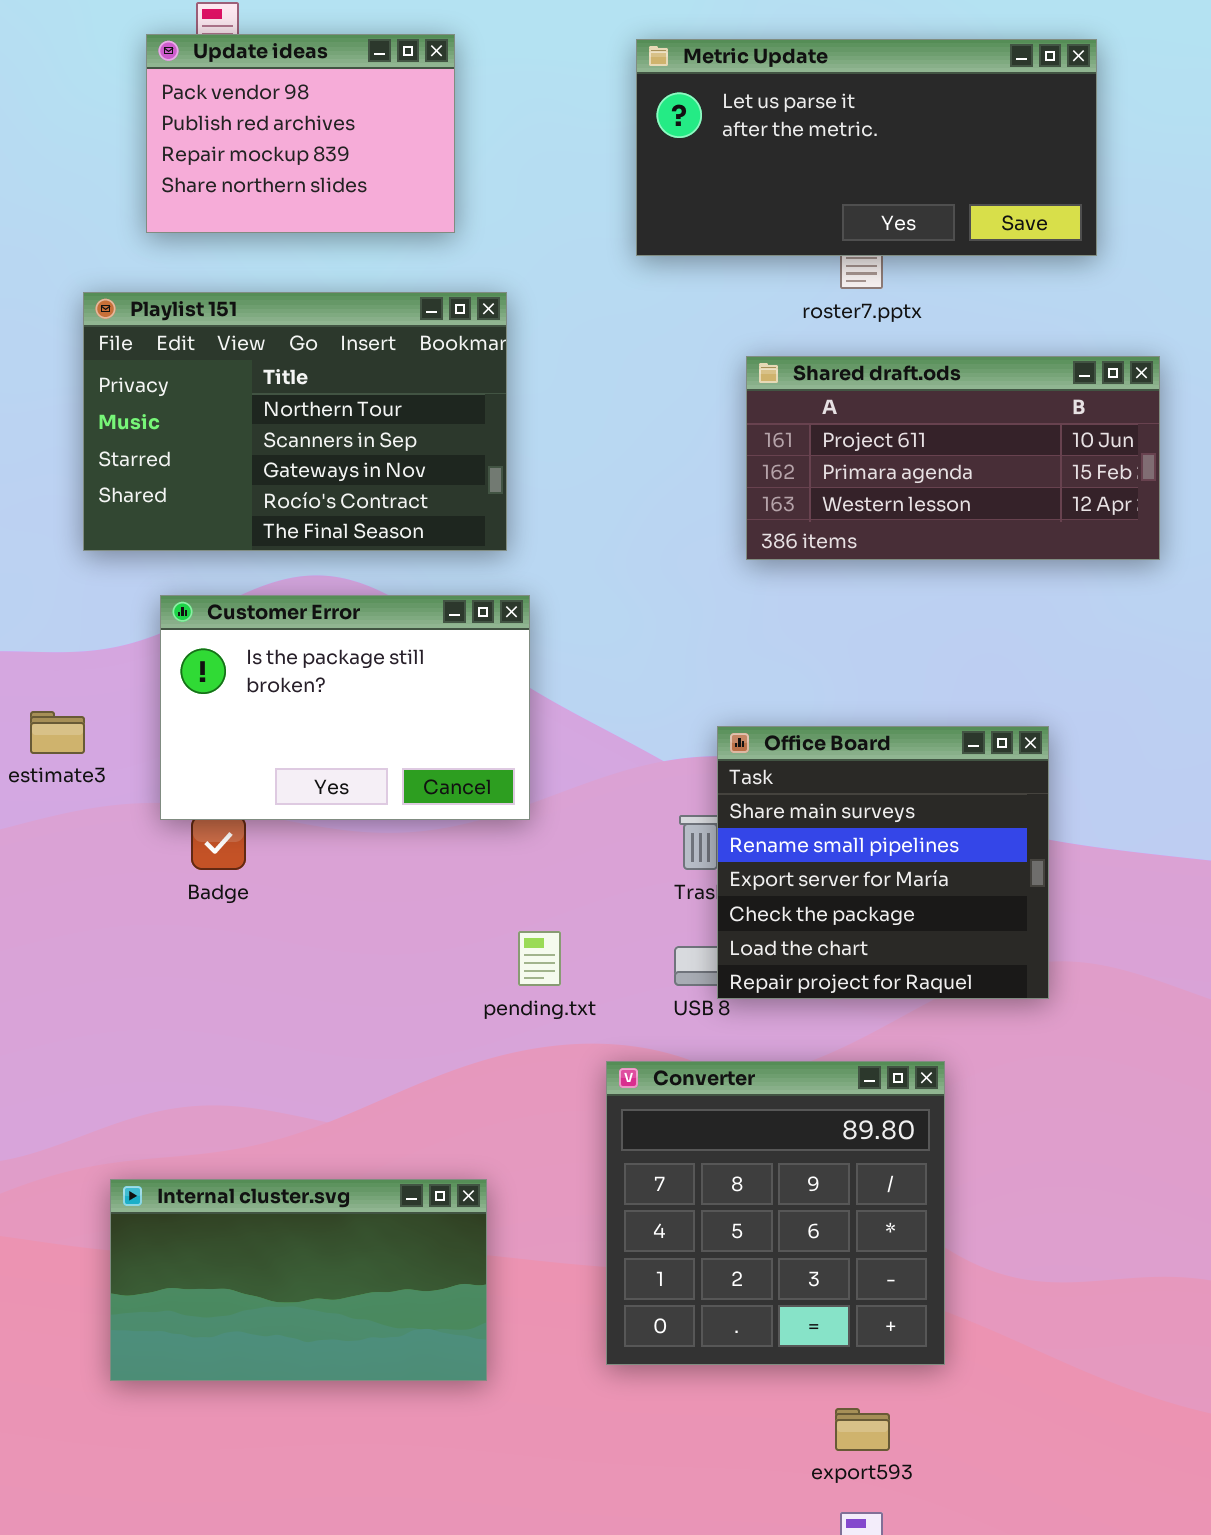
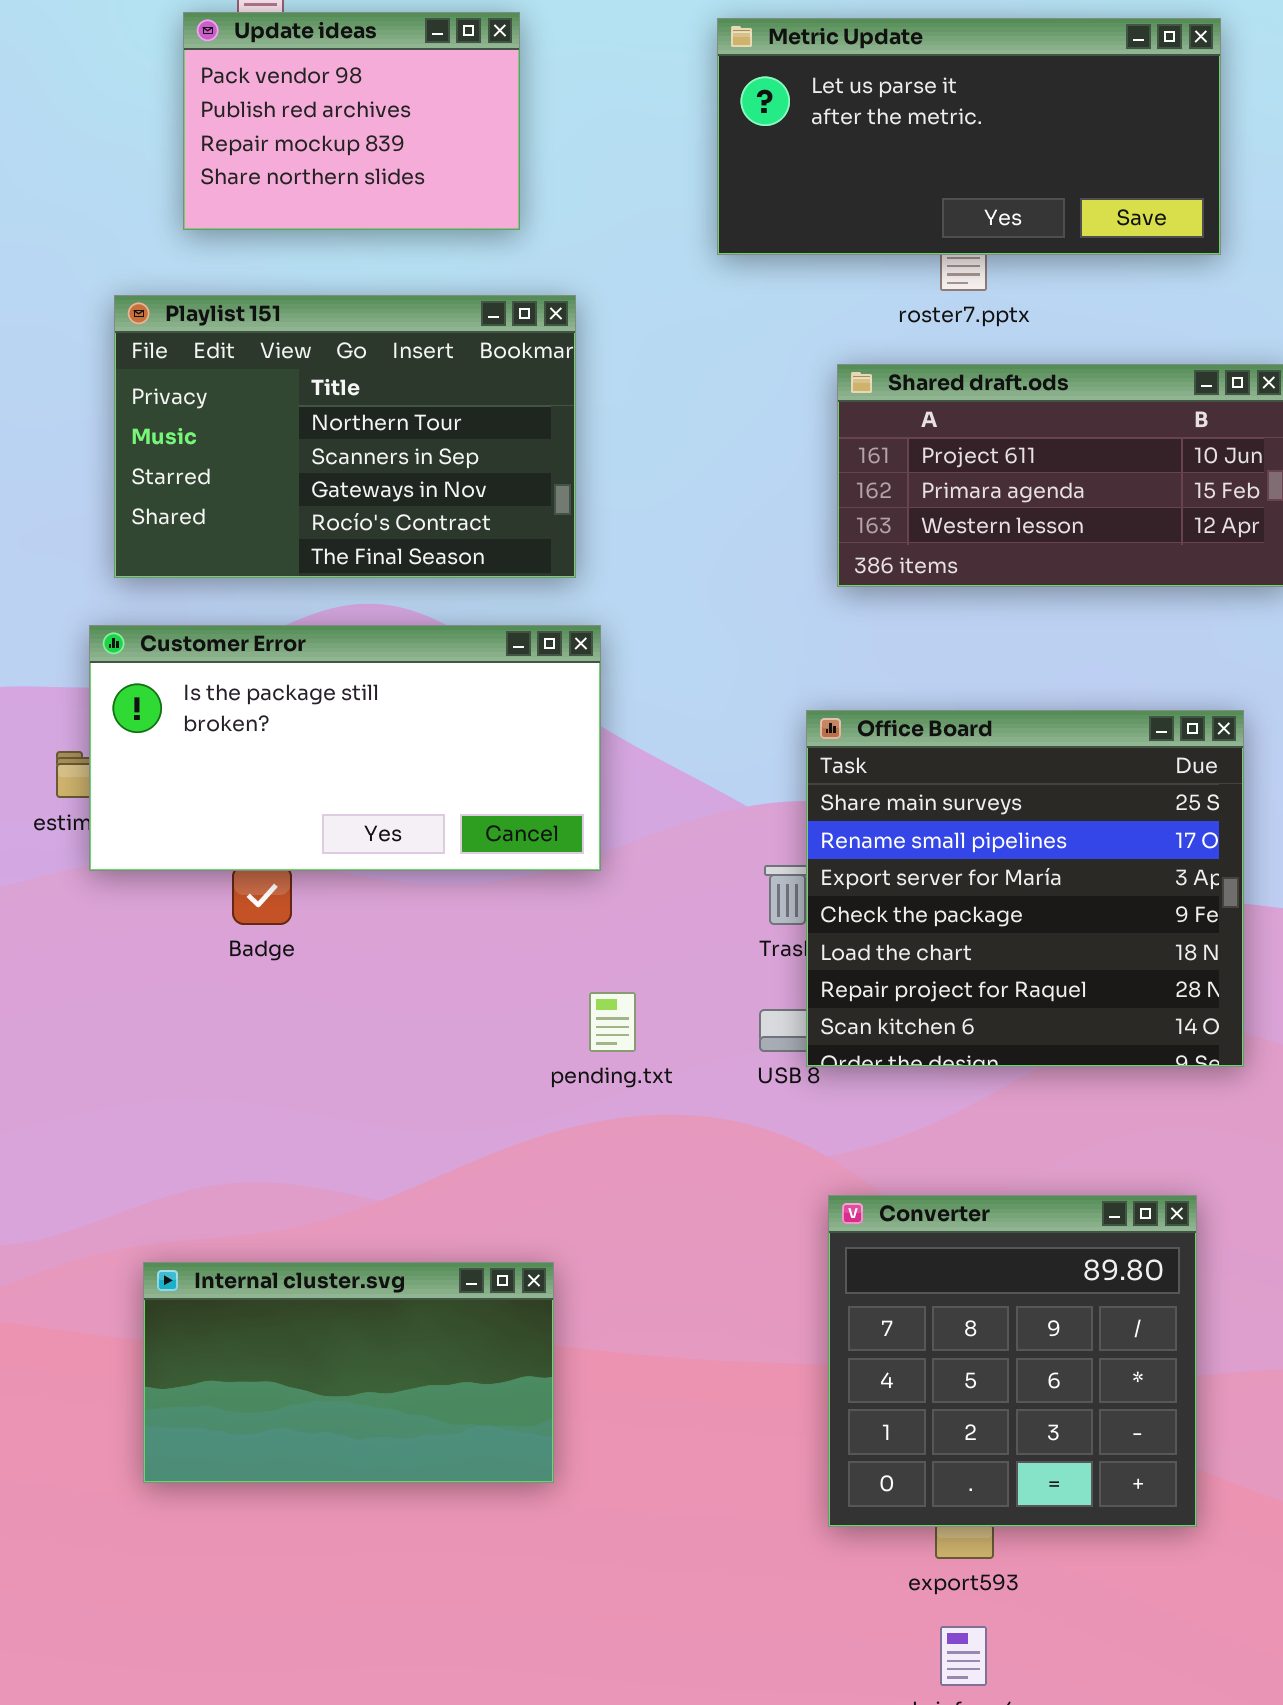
Customer Error: [160,595,530,820] -> [89,625,601,871], resized
Office Board: [717,726,1049,999] -> [806,710,1244,1067], resized
Converter: [606,1061,945,1365] -> [828,1195,1197,1527], moved

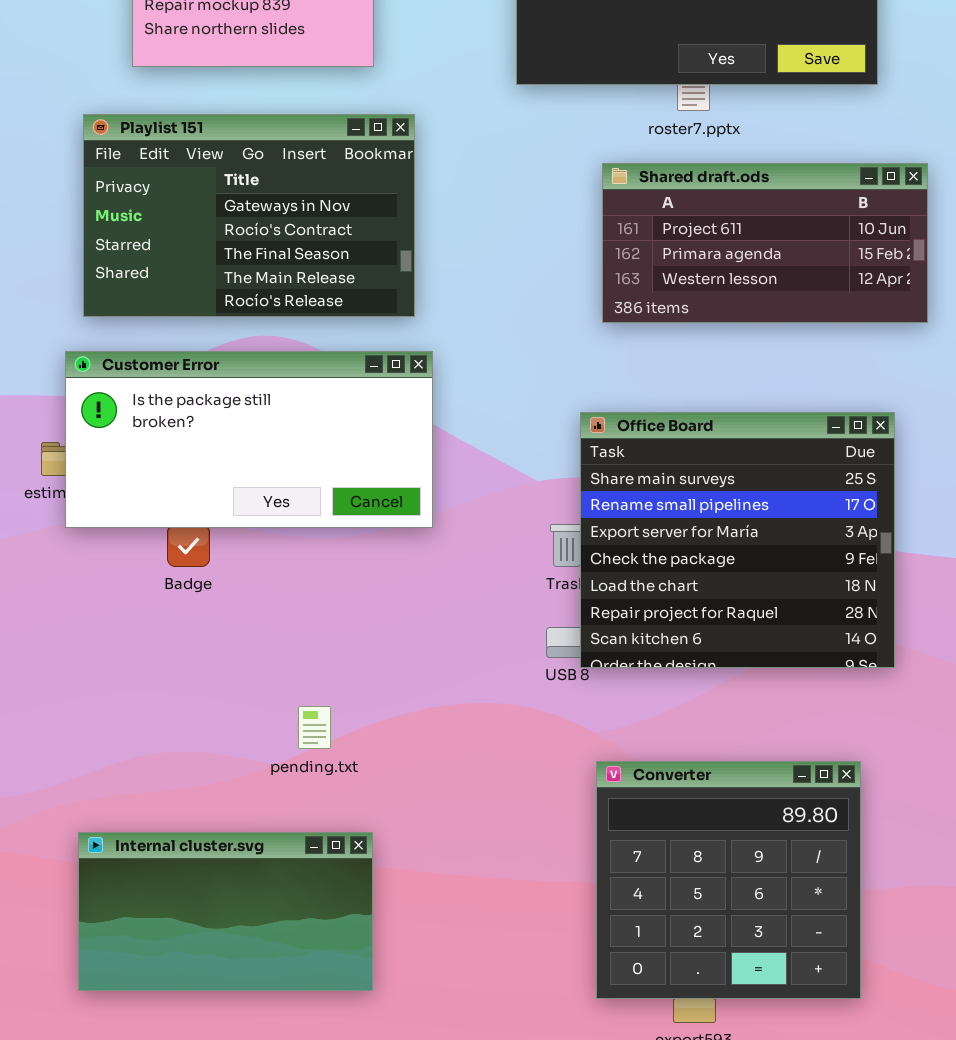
Playlist 151: [114,295,576,578] -> [83,114,415,317], scrolled down 2 rows
pending.txt: [589,992,636,1052] -> [298,706,331,749], moved
Internal cluster.svg: [143,1262,554,1483] -> [78,832,373,991], moved

